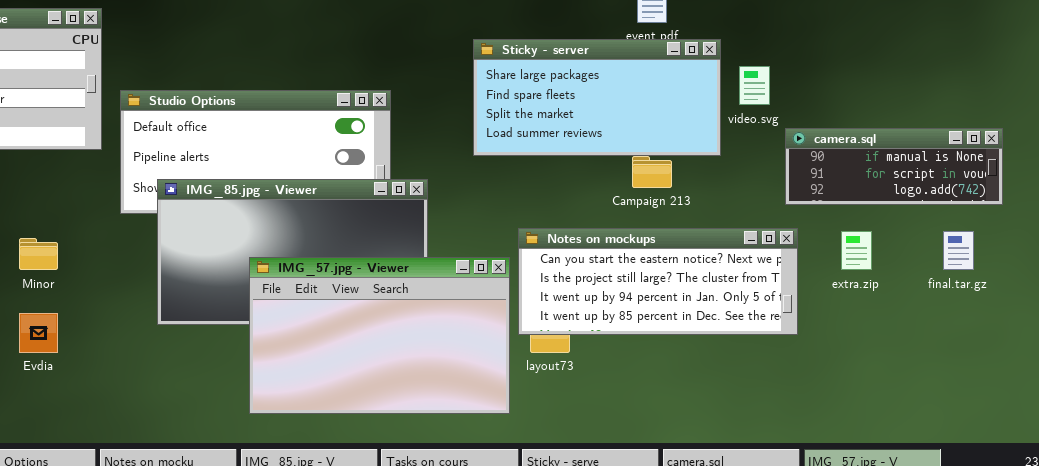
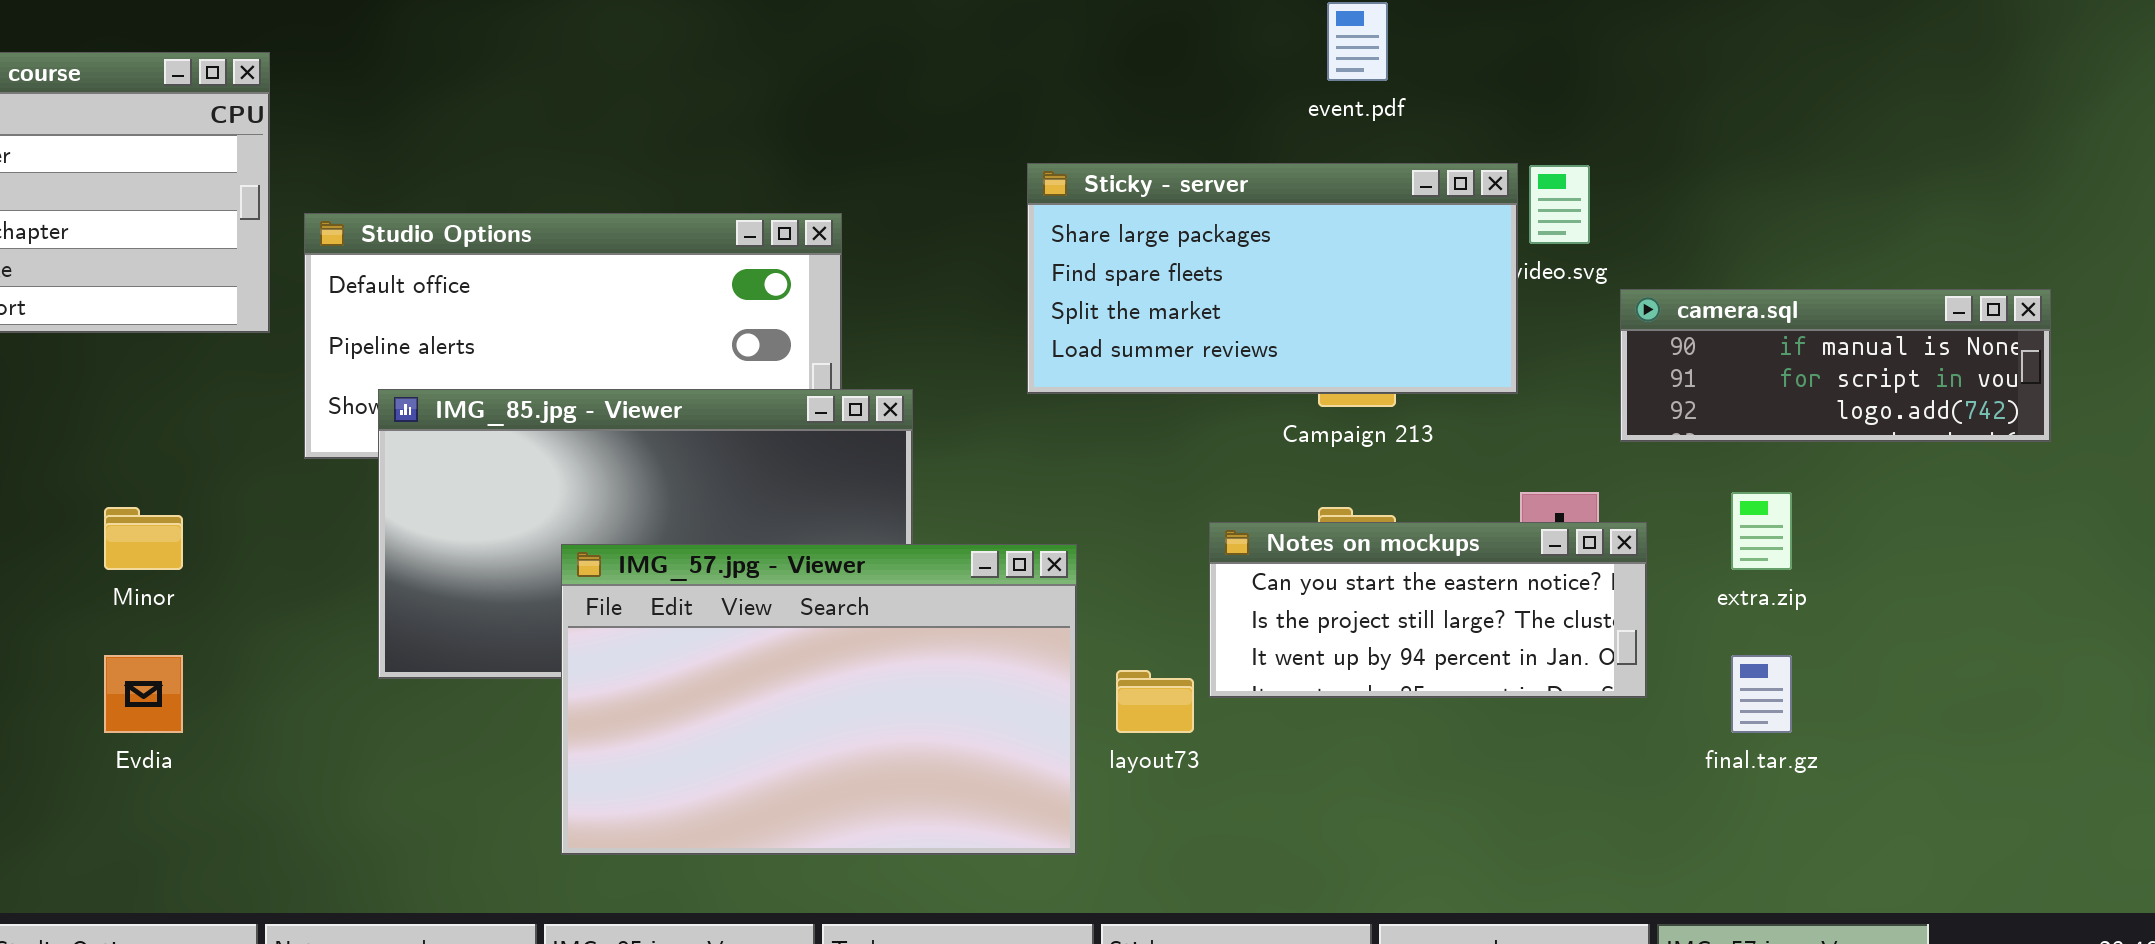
Sticky - server: [473,39,721,156] -> [1027,163,1518,394], moved
Notes on mockups: [518,228,798,335] -> [1209,522,1647,698], resized
final.tar.gz: [943,231,974,270] -> [1731,655,1792,733], moved

